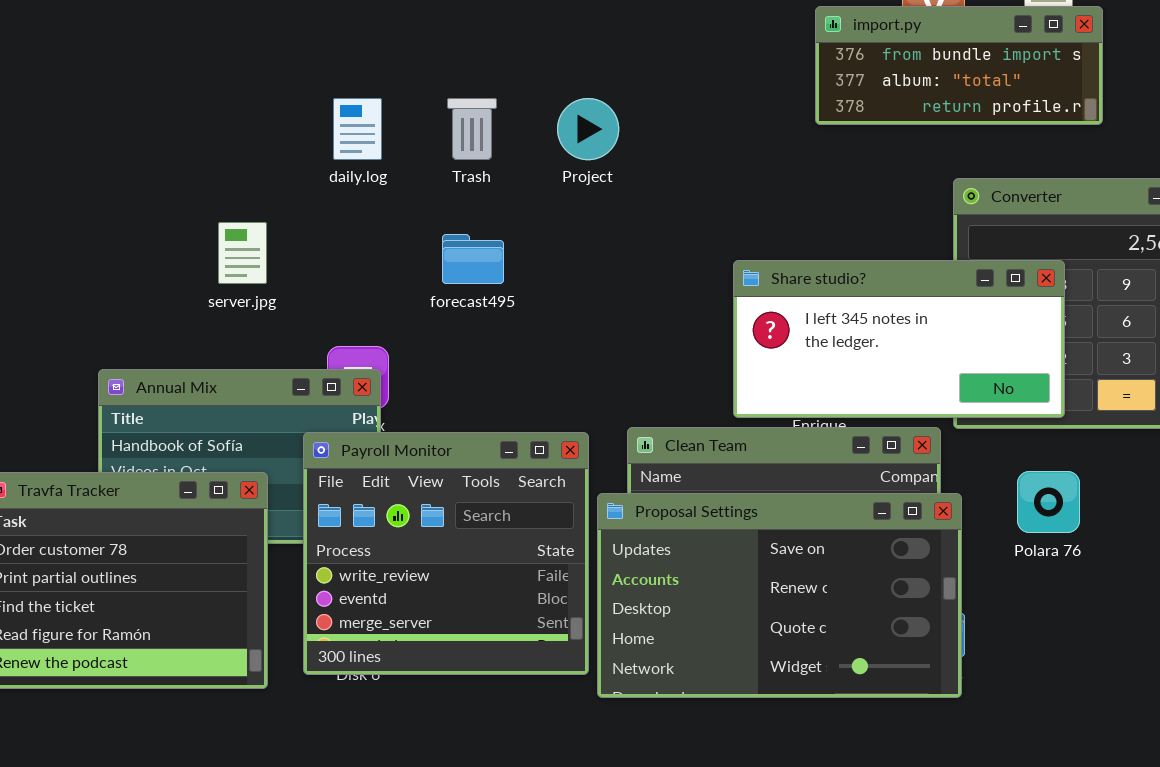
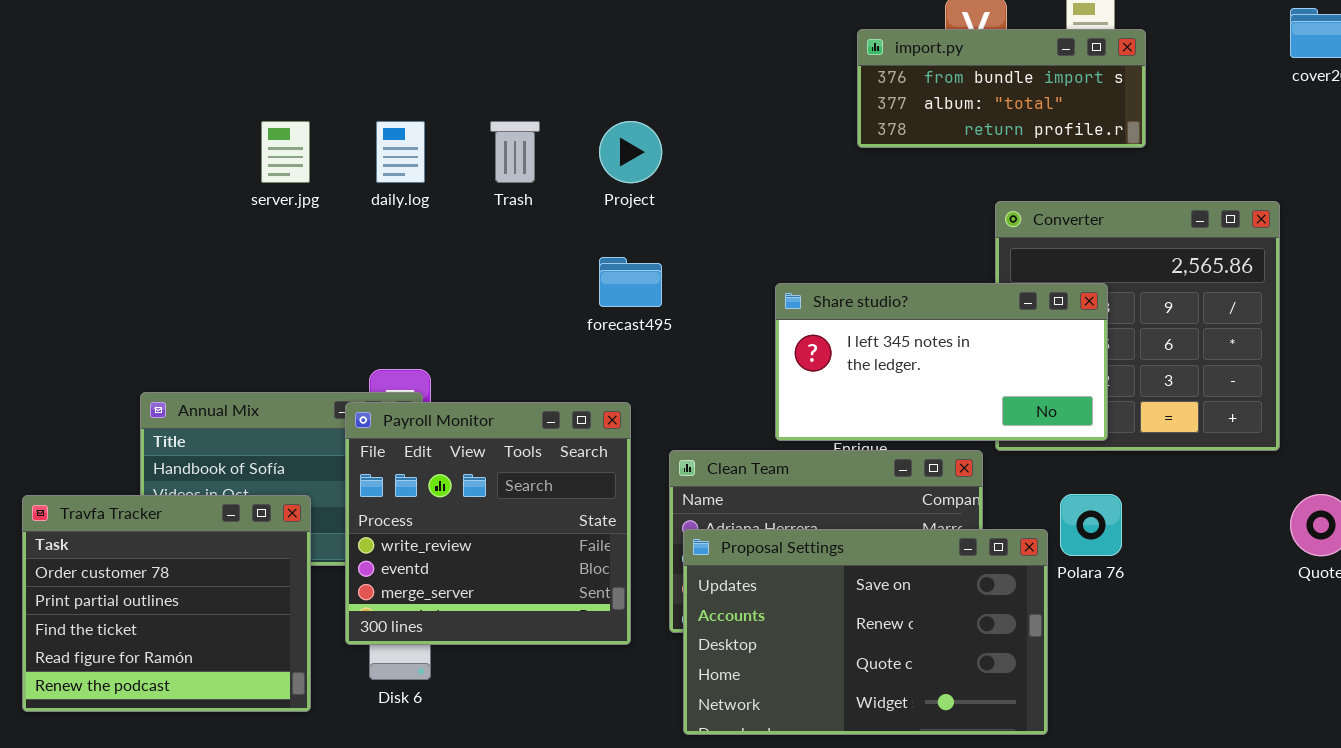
server.jpg: [218,222,267,284] -> [261,121,310,183], moved
forecast495: [442,234,504,284] -> [599,257,662,307], moved
Payroll Monitor: [303,432,589,675] -> [345,402,631,645], moved
Proposal Settings: [597,493,962,698] -> [683,529,1048,735], moved

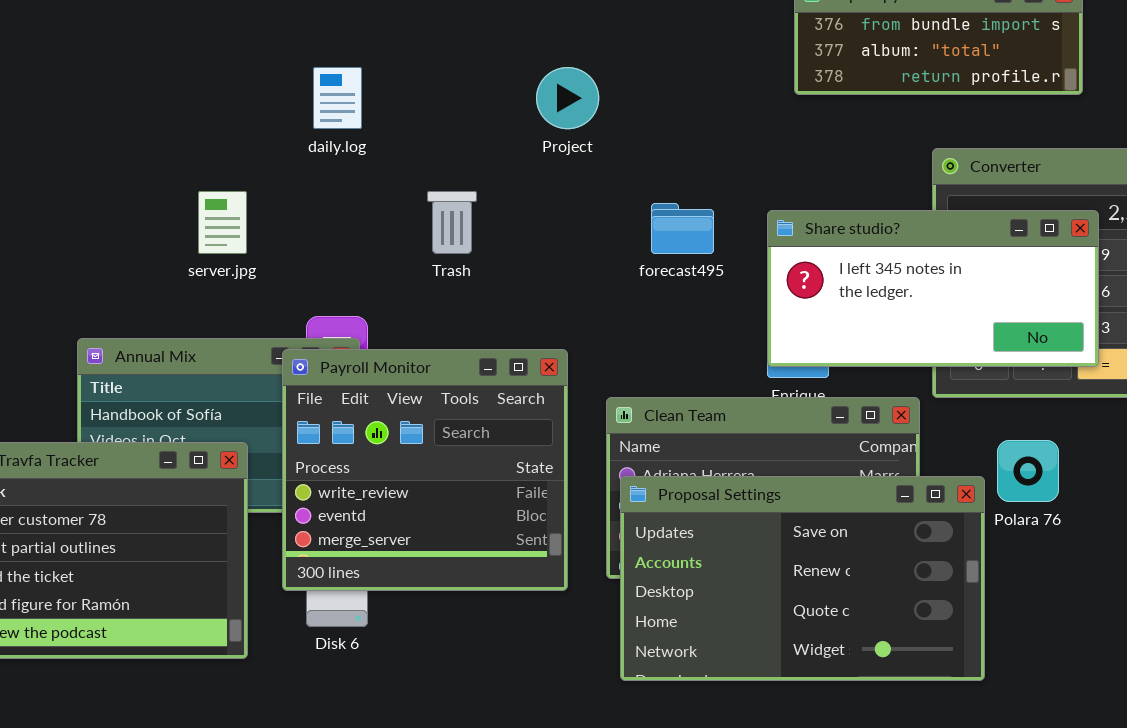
server.jpg: [261,121,310,183] -> [198,191,247,254], moved
Trash: [490,121,540,183] -> [427,191,477,254], moved
forecast495: [599,257,662,307] -> [651,203,714,254], moved
Share studio?: [775,283,1108,441] -> [767,210,1099,367], moved

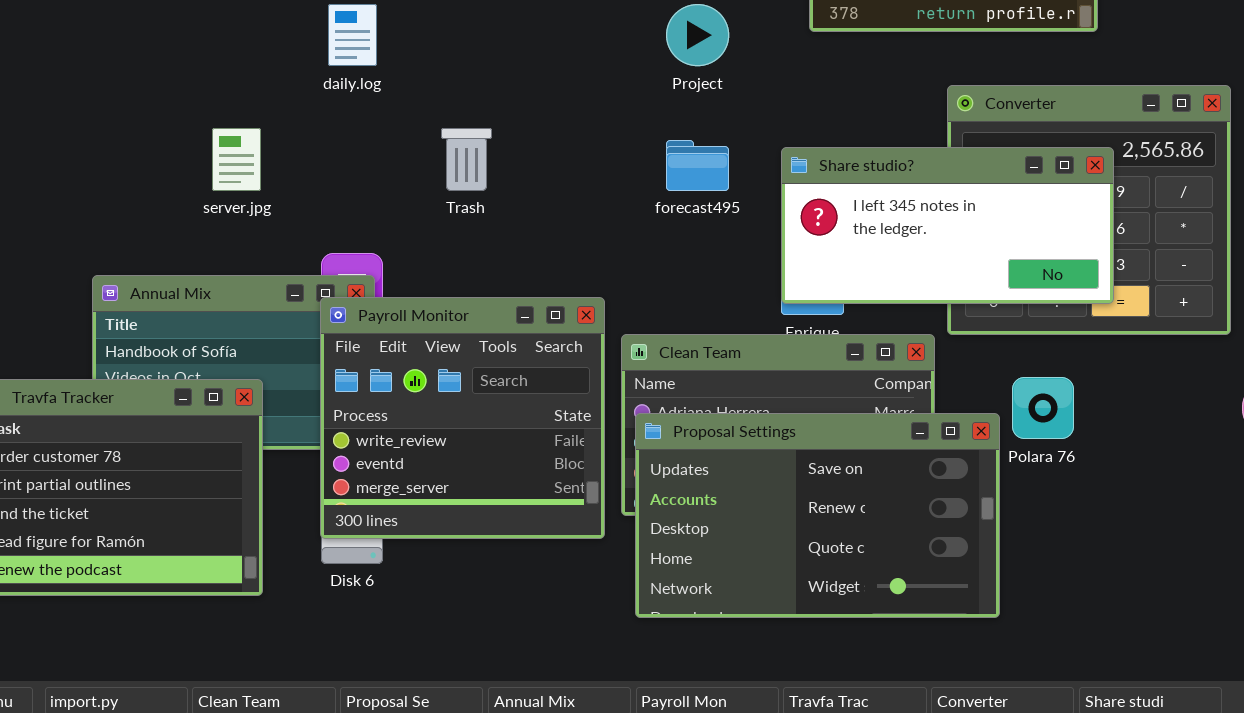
Project: [536,67,599,129] -> [666,4,729,66], moved
Payroll Monitor: [282,349,568,591] -> [320,297,605,539], moved

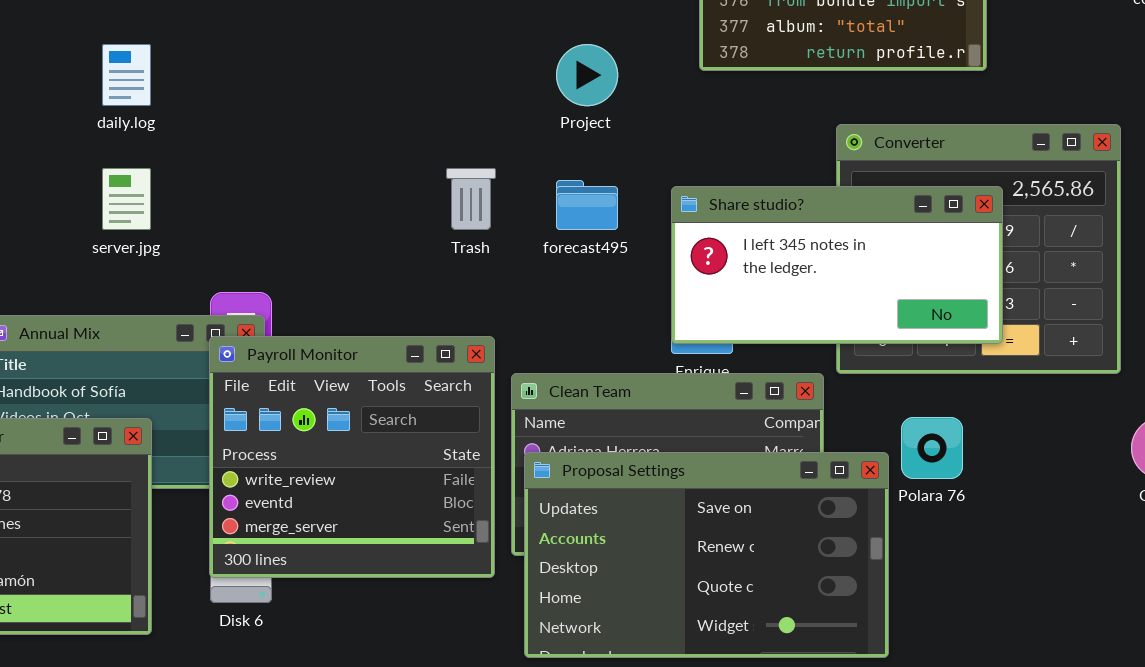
daily.log: [328,4,377,66] -> [102,44,151,106], moved
Trash: [441,128,492,191] -> [446,168,496,230], moved

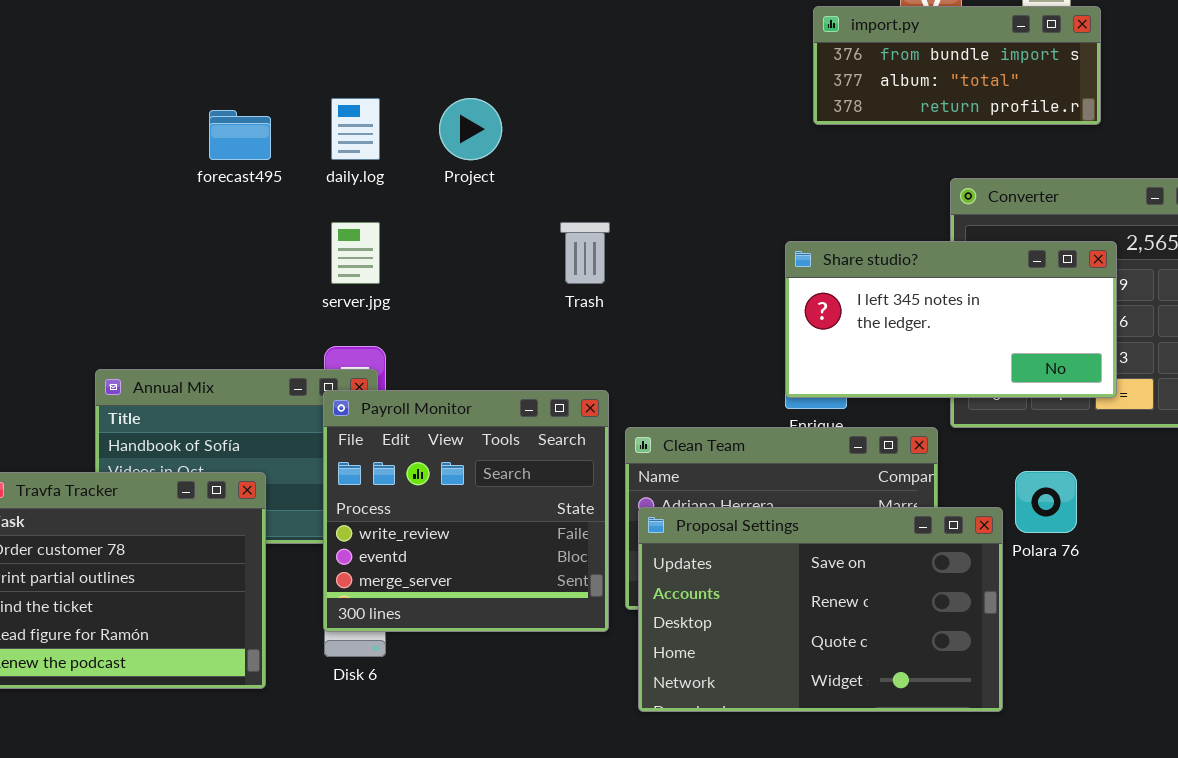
daily.log: [102,44,151,106] -> [331,98,380,160], moved
Project: [556,44,618,106] -> [439,98,502,160], moved
server.jpg: [102,168,151,230] -> [331,222,380,284], moved
forecast495: [556,180,618,230] -> [209,110,271,160], moved

